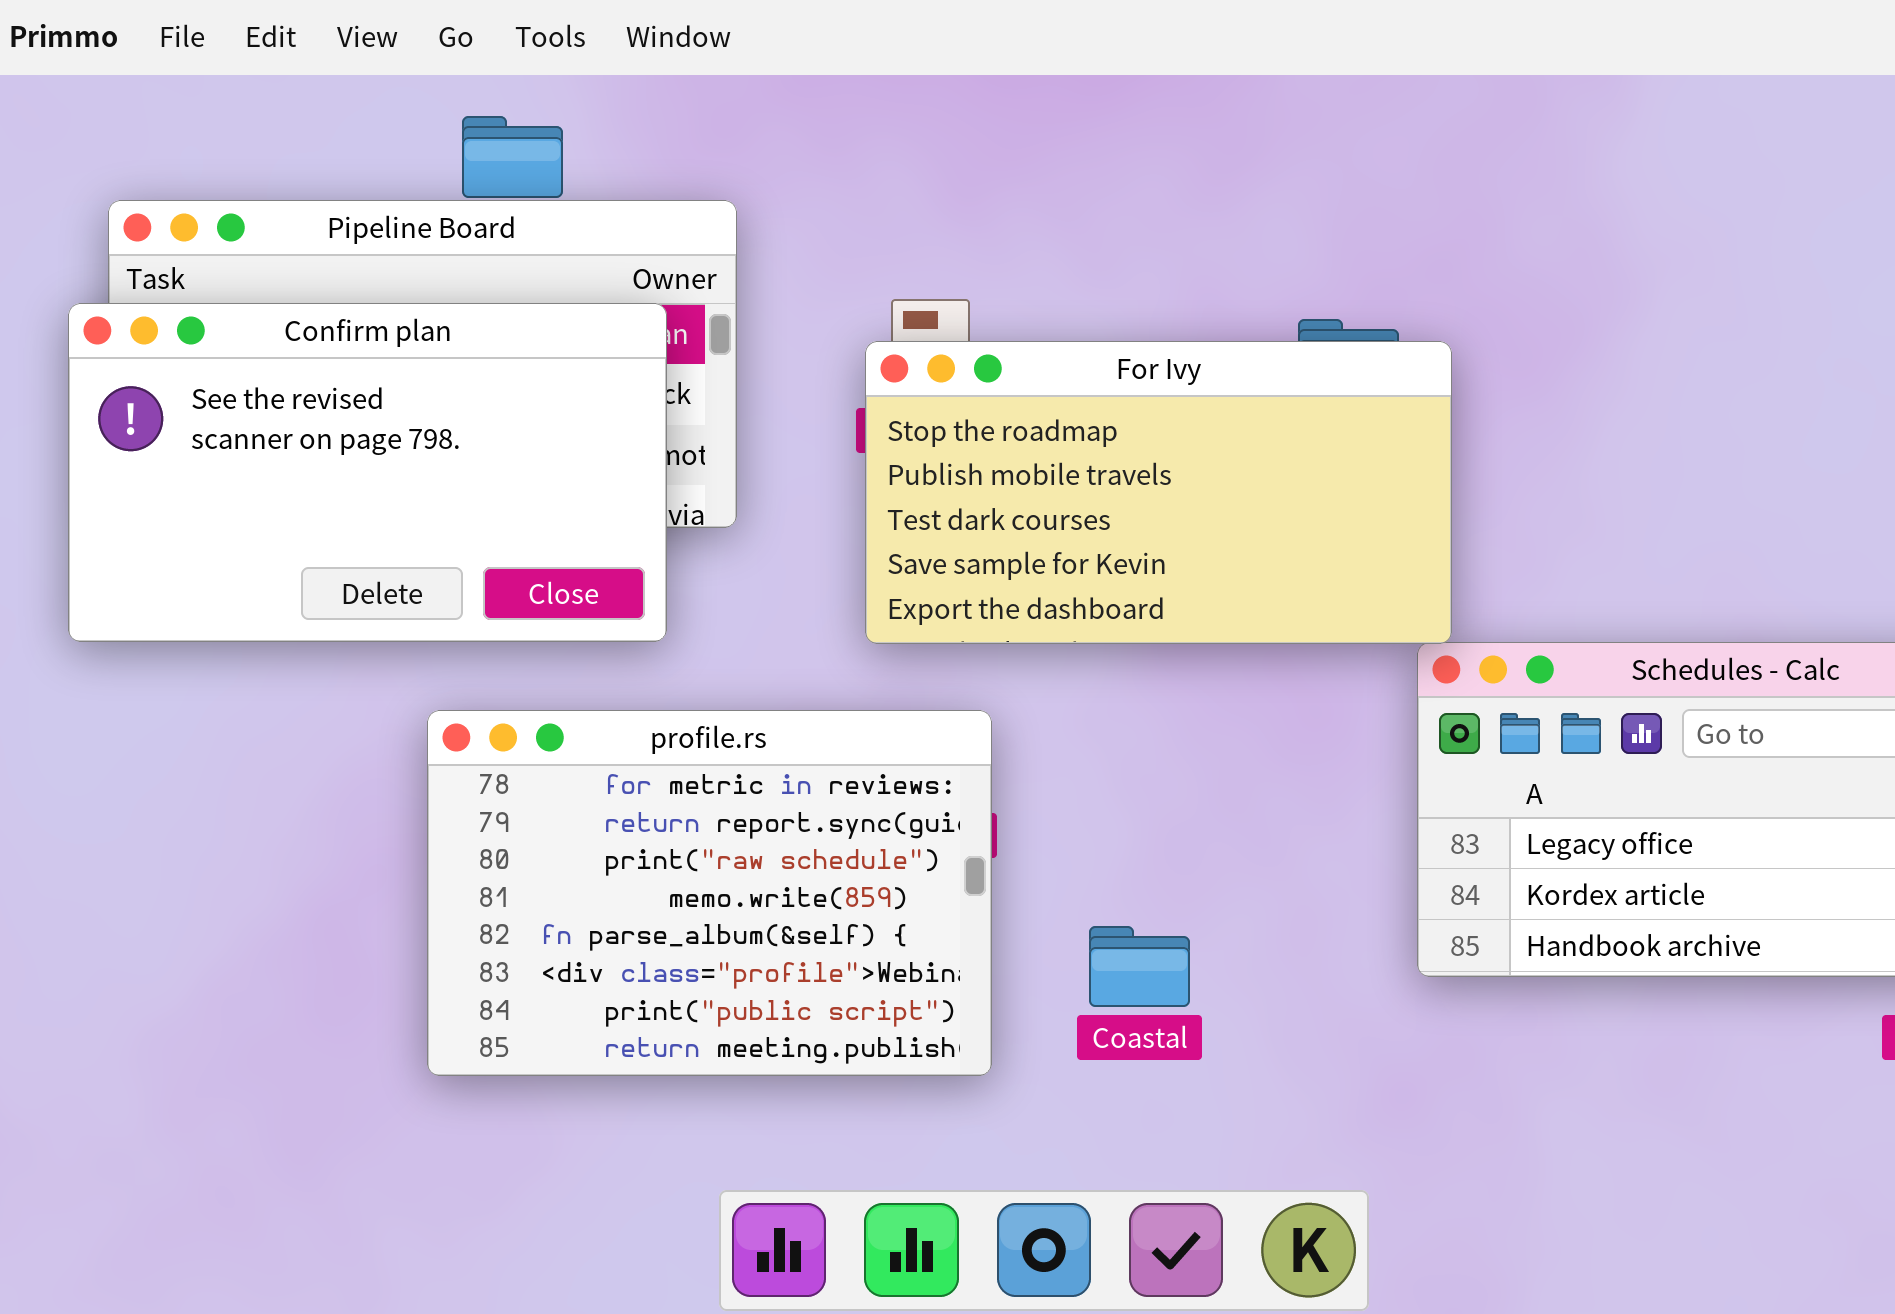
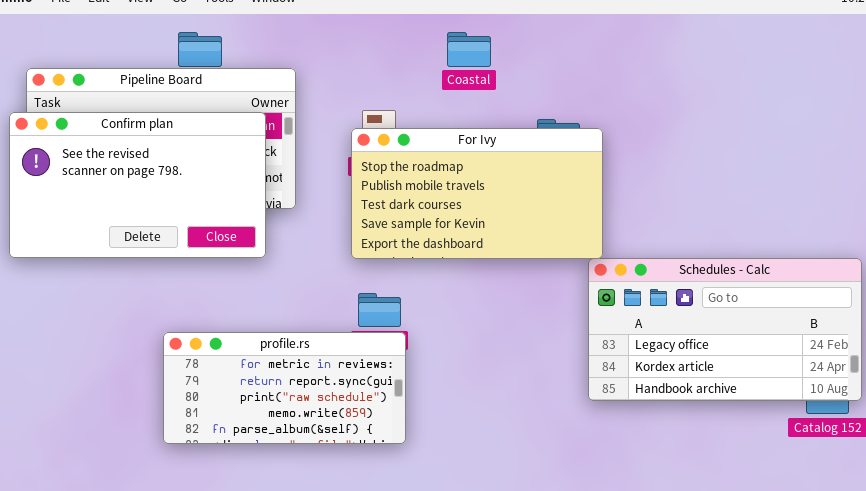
profile.rs: [427,710,992,1076] -> [163,332,406,444], resized
Coastal: [1089,926,1190,1007] -> [447,32,491,67], moved

